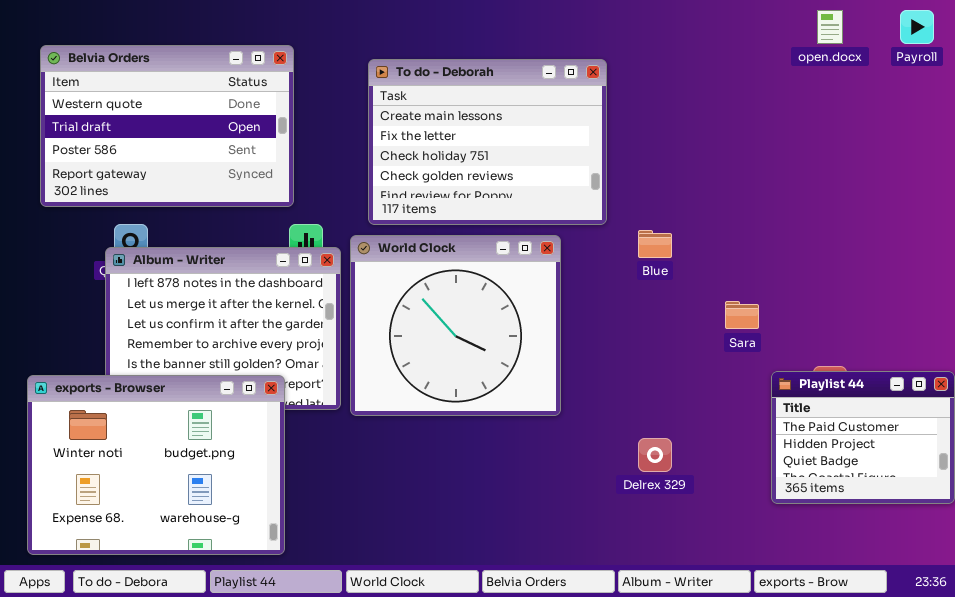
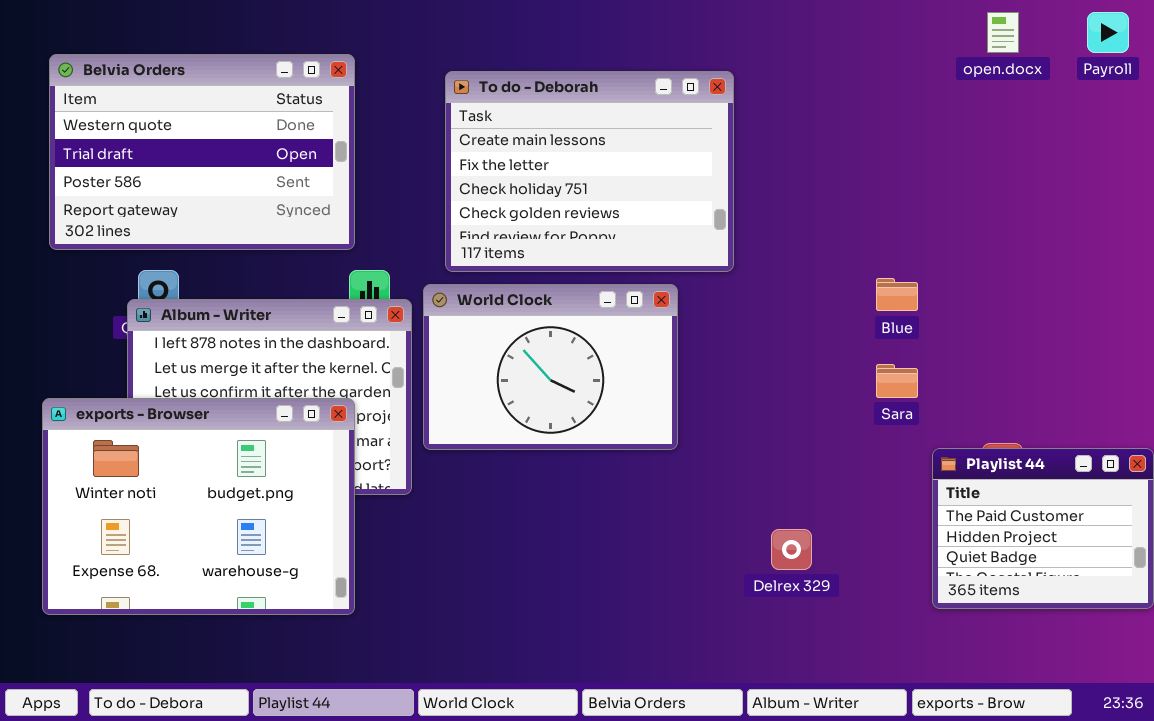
Blue: [638,230,672,258] -> [876,278,918,311], moved
World Clock: [350,235,561,416] -> [423,284,678,450], resized
exports - Browser: [27,375,285,555] -> [42,398,355,615], moved

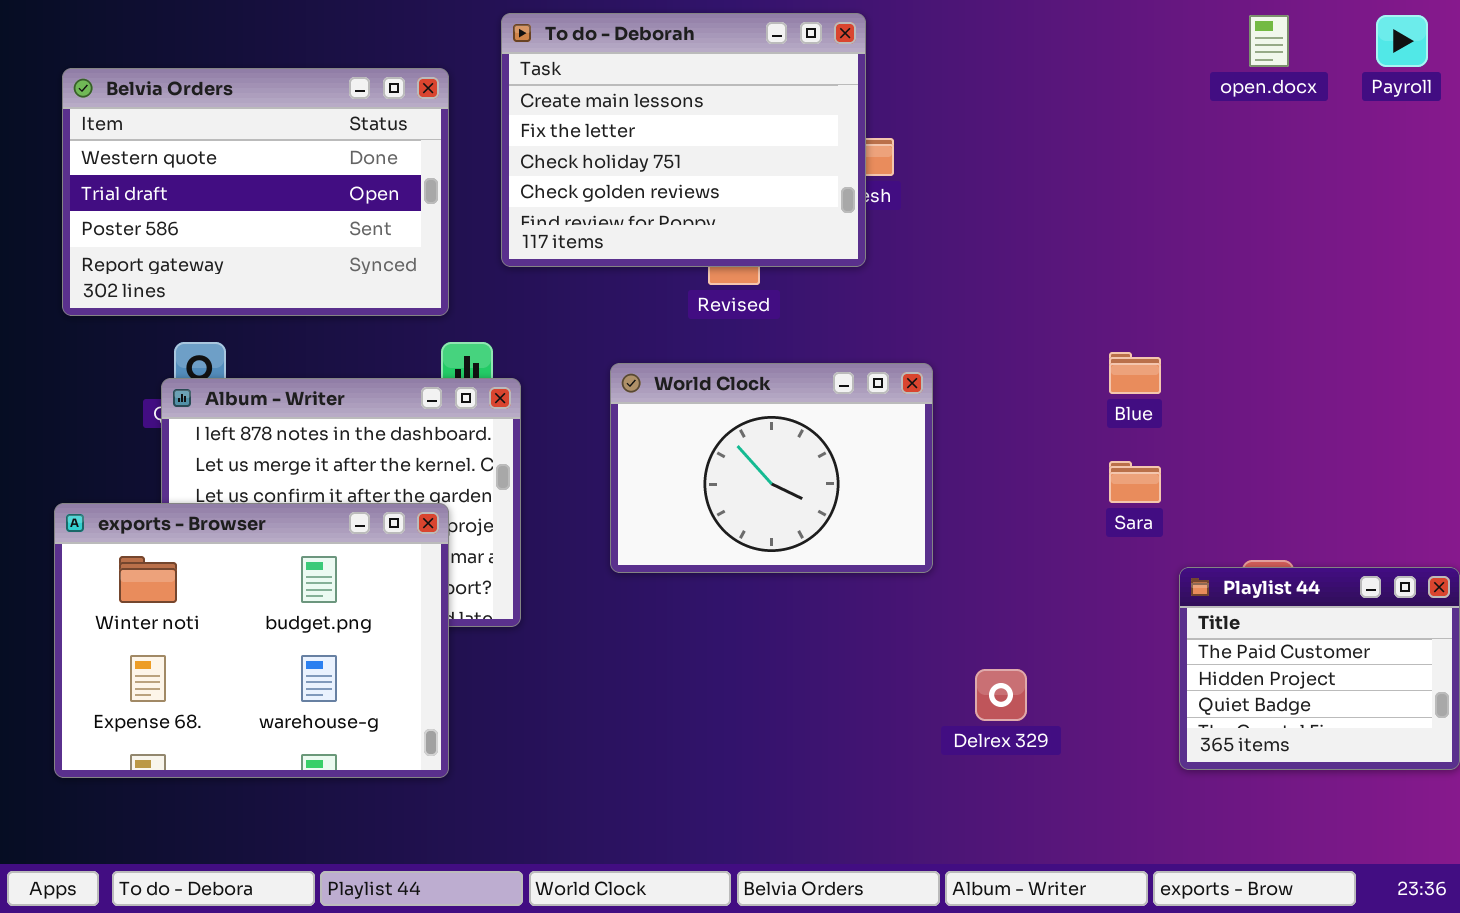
To do - Deborah: [445,71,734,272] -> [501,13,866,267], moved
World Clock: [423,284,678,450] -> [610,363,933,573], moved

